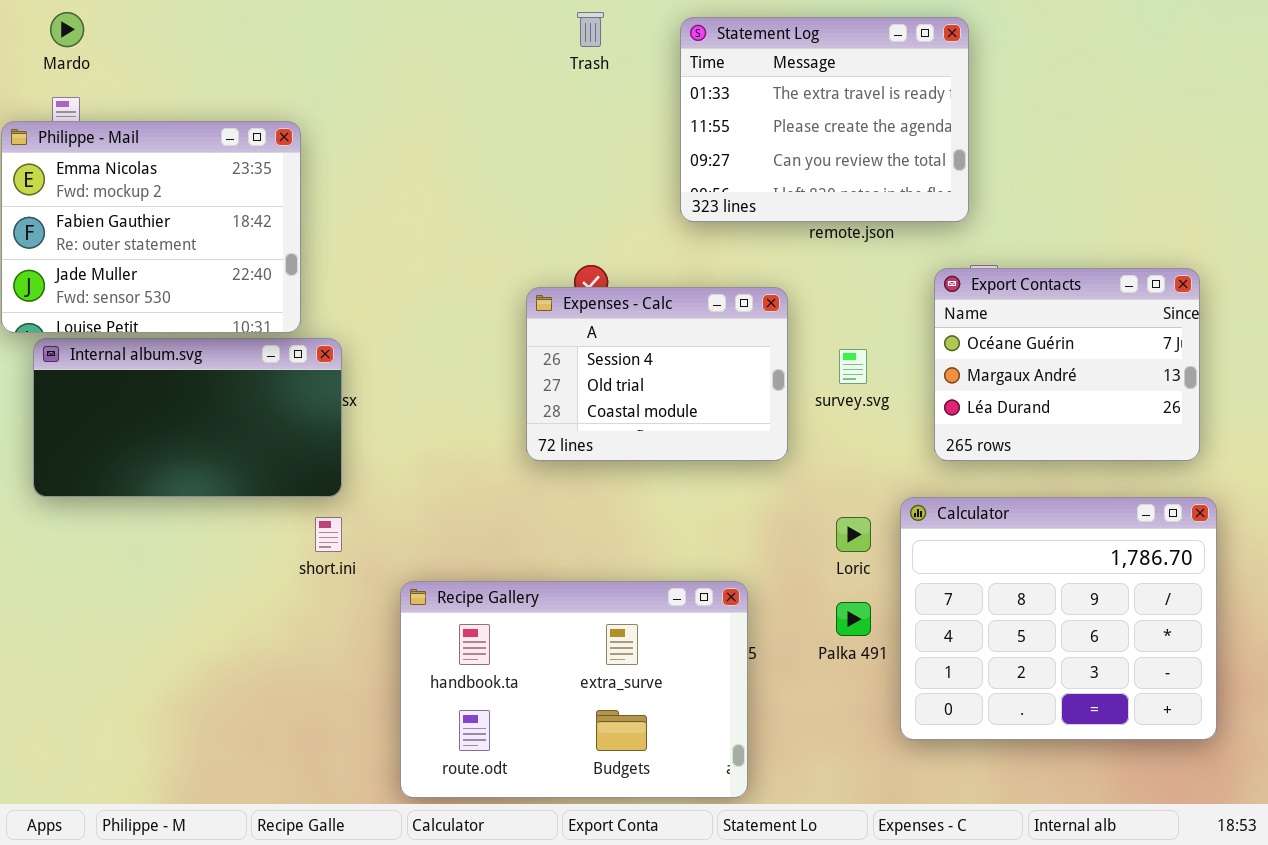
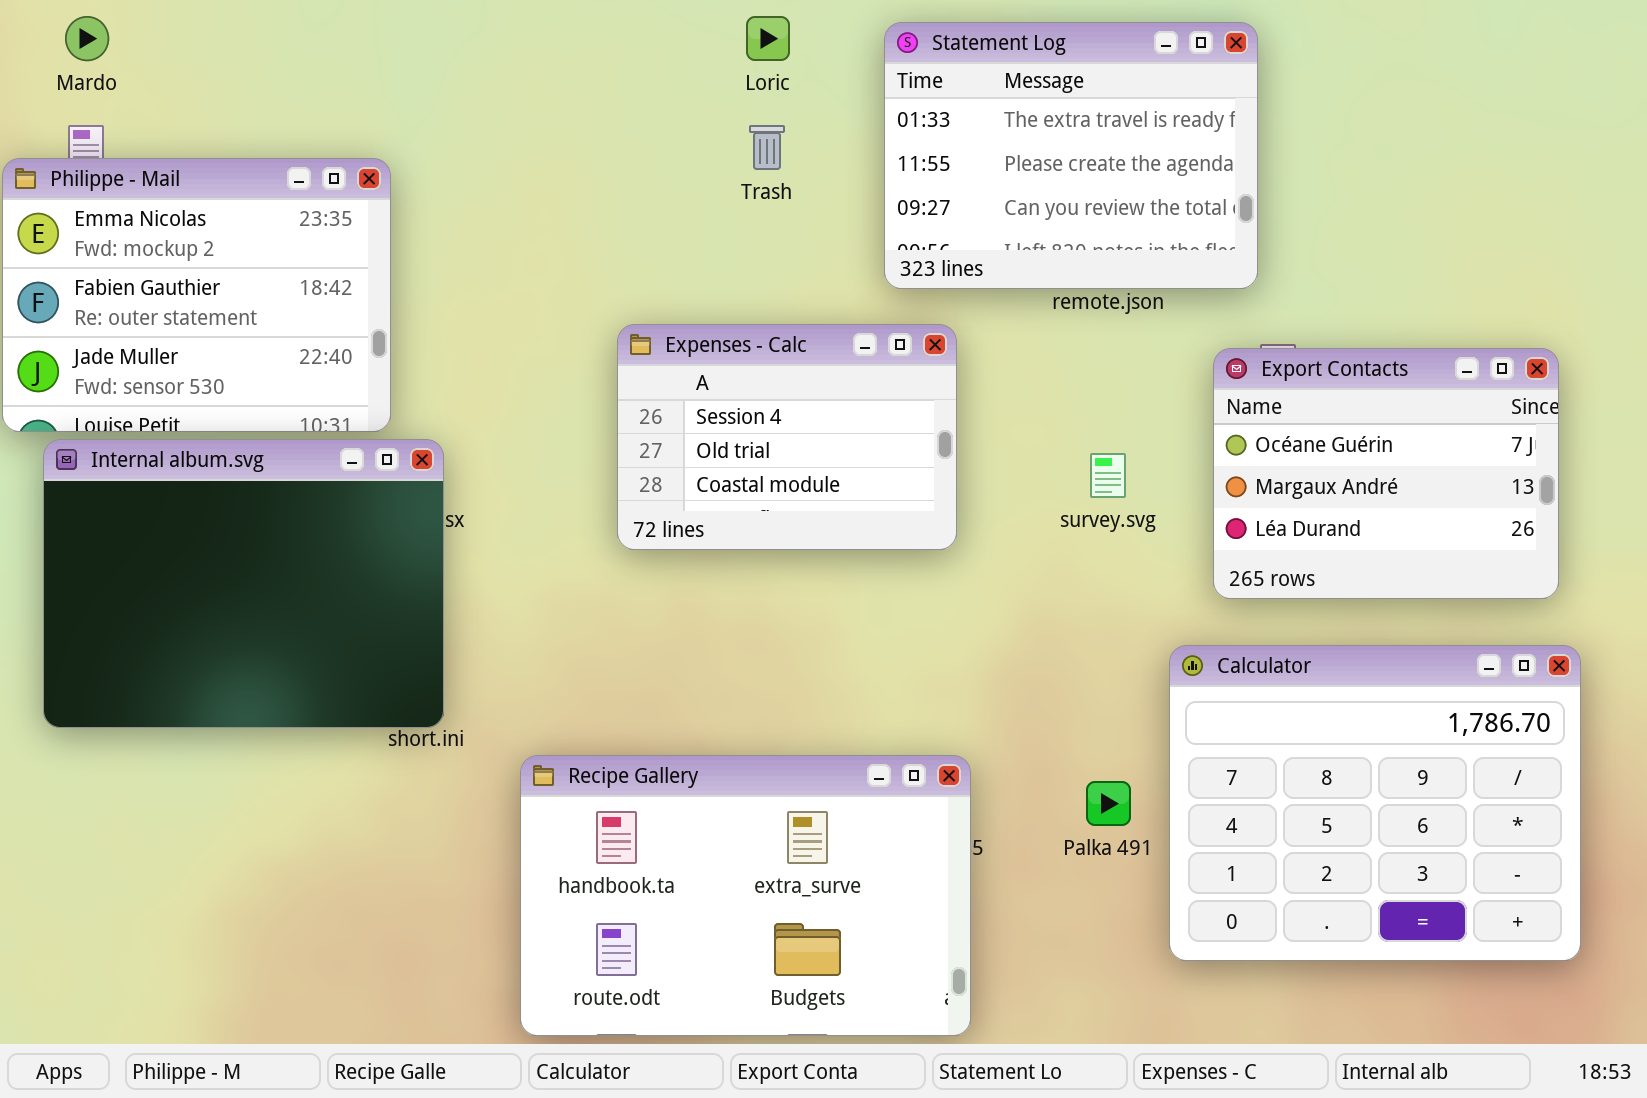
Trash: [577,12,604,47] -> [749,125,785,170], moved
Expenses - Calc: [526,287,788,461] -> [617,324,957,550], moved
Internal album.svg: [33,338,342,497] -> [43,439,444,728], resized
Loric: [836,517,871,552] -> [746,16,790,61], moved

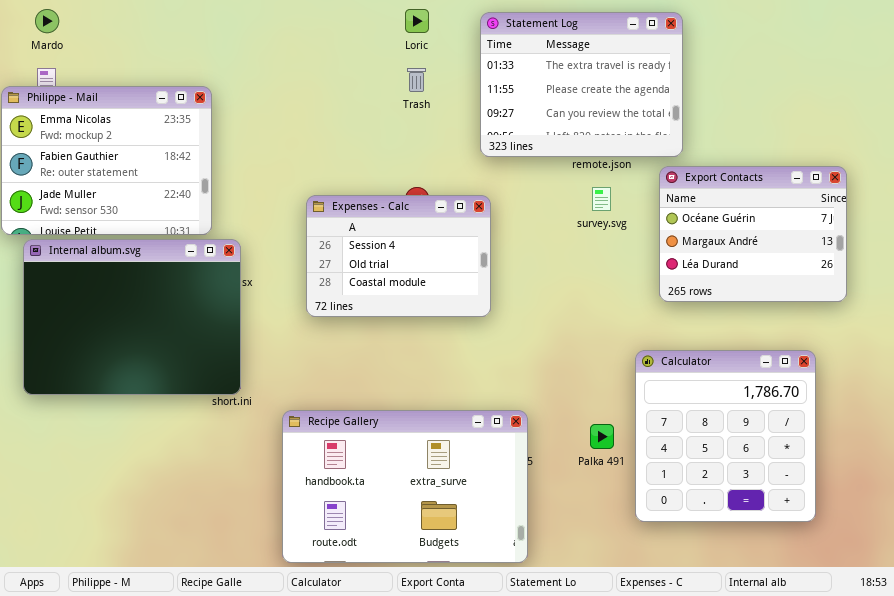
Expenses - Calc: [617,324,957,550] -> [306,195,491,317], moved
Export Contacts: [1213,348,1559,599] -> [659,166,847,302], moved
survey.svg: [1090,453,1126,498] -> [592,187,611,211], moved
Calculator: [1169,645,1581,961] -> [635,350,816,522], resized

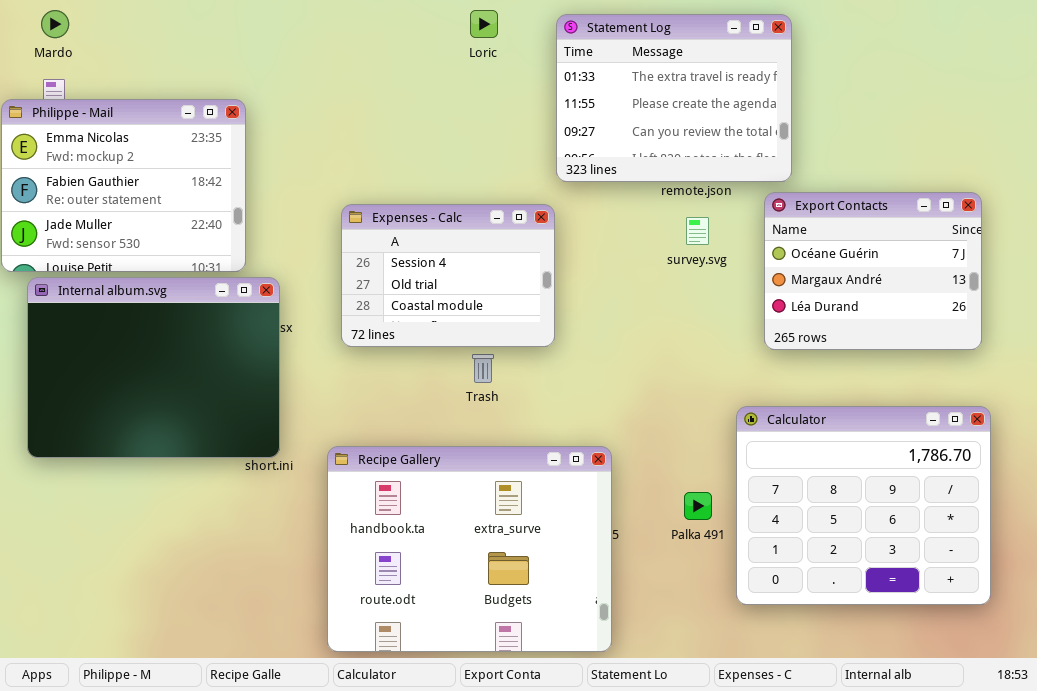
Trash: [407,68,426,92] -> [472,354,494,383], moved
Expenses - Calc: [306,195,491,317] -> [341,204,555,347], moved
Calculator: [635,350,816,522] -> [736,406,991,605], resized
Recipe Gallery: [282,410,528,563] -> [327,446,612,652], resized

